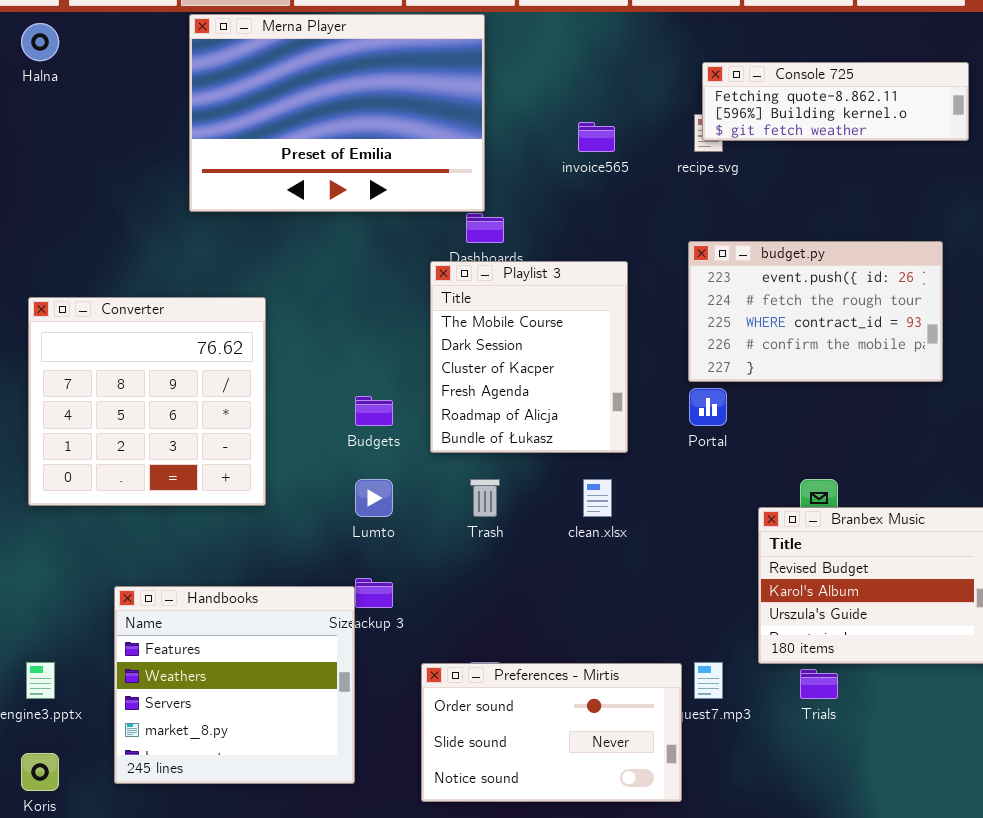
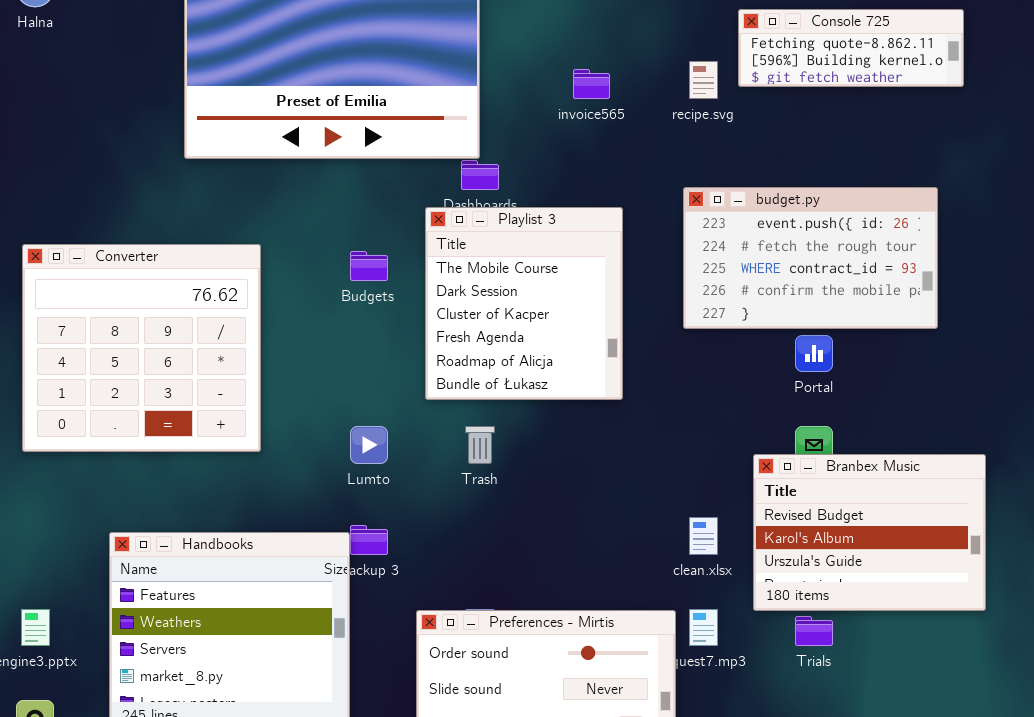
Console 725: [702,62,969,141] -> [738,9,964,87], resized
Portal: [689,388,727,426] -> [795,335,833,372], moved
Budgets: [355,396,393,426] -> [350,251,388,281], moved
clean.xlsx: [583,479,612,517] -> [689,517,718,555], moved

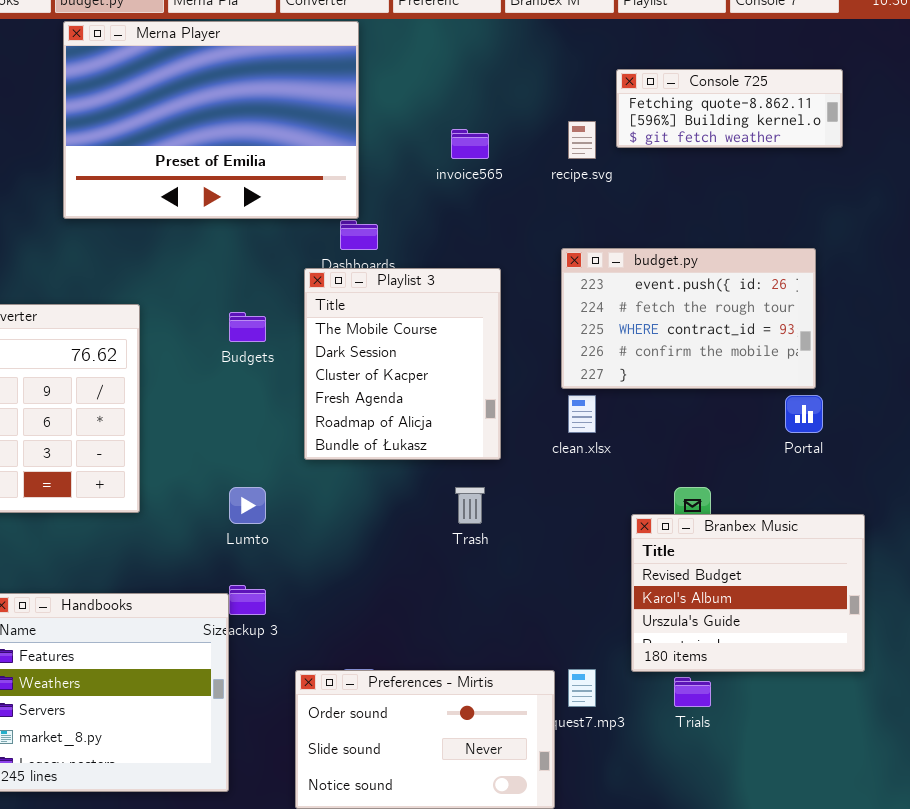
Portal: [795,335,833,372] -> [785,395,823,433], moved
Trash: [465,426,495,464] -> [455,487,485,524], moved
clean.xlsx: [689,517,718,555] -> [568,395,596,433], moved

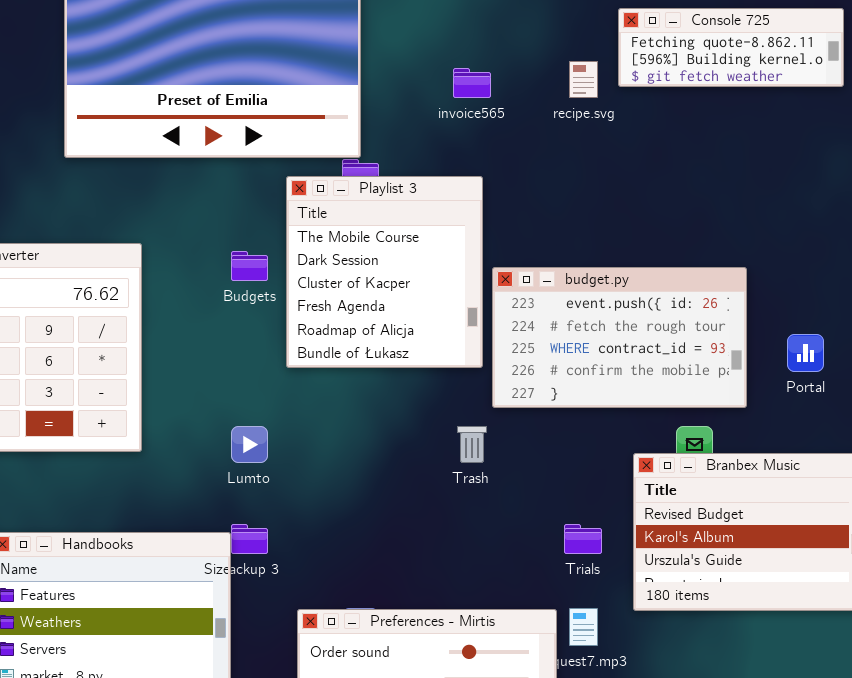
budget.py: [561,248,816,389] -> [492,267,747,408], moved
Playlist 3: [304,268,501,460] -> [286,176,483,368], moved
Trials: [674,677,711,707] -> [564,524,602,554], moved

